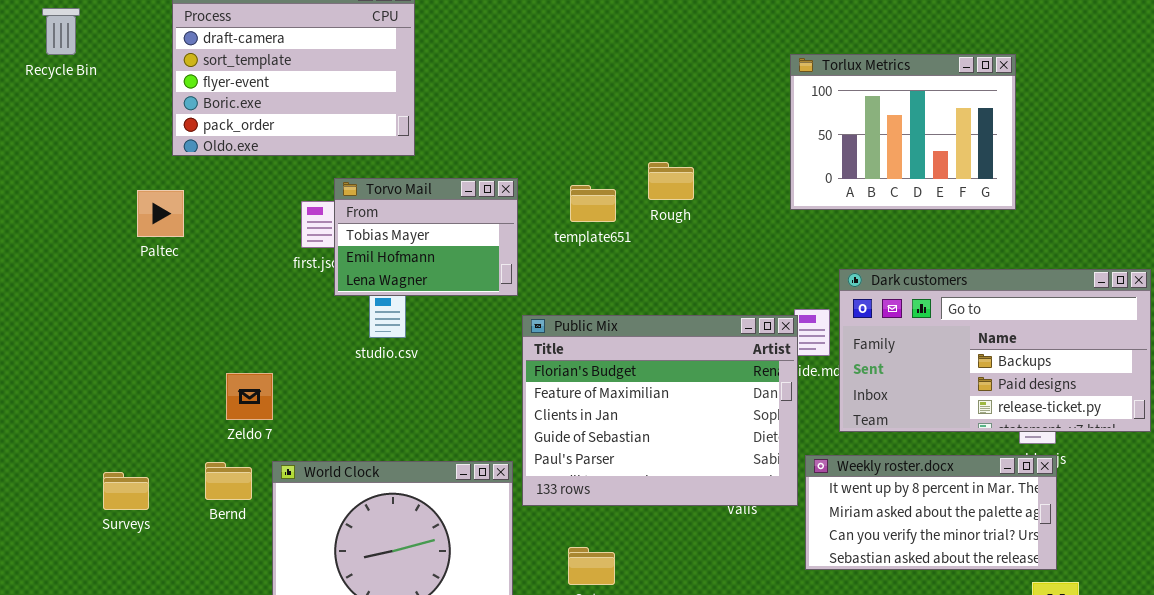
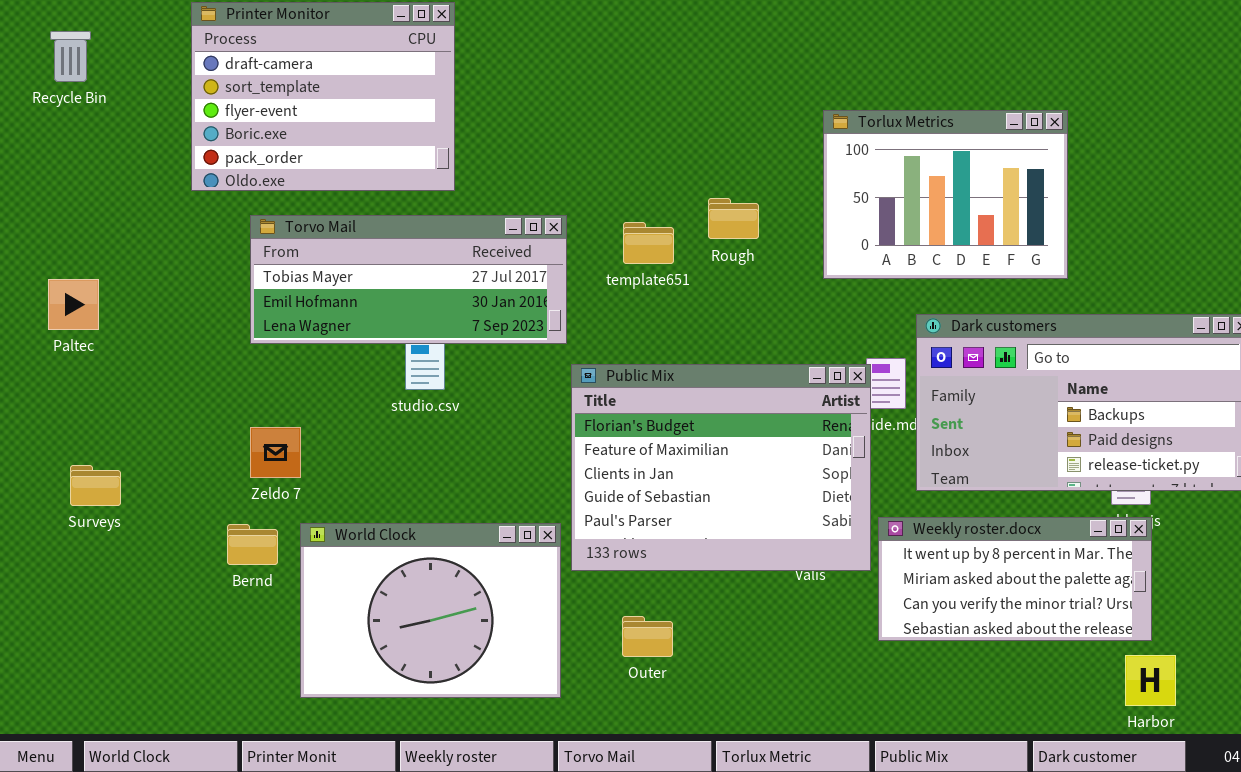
Torlux Metrics: [790,54,1016,210] -> [823,110,1068,279], moved
Torvo Mail: [334,178,518,296] -> [250,215,567,344], resized
Paltec: [137,190,184,237] -> [48,279,99,330], moved
Surveys: [103,472,149,510] -> [70,465,121,506], moved

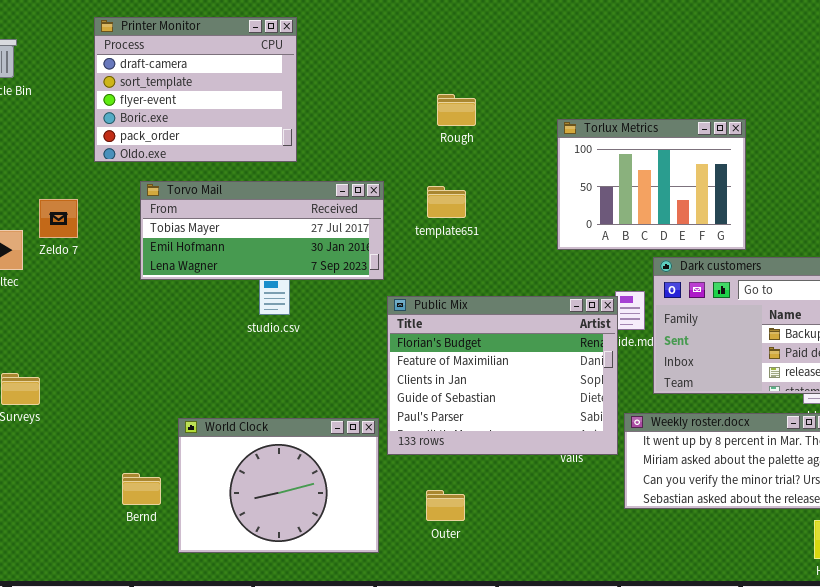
Torlux Metrics: [823,110,1068,279] -> [557,119,746,250], moved
Rough: [708,198,759,239] -> [437,94,476,126], moved
Zeldo 7: [250,427,301,478] -> [39,199,78,238], moved
Bernd: [227,524,278,565] -> [122,473,161,505], moved

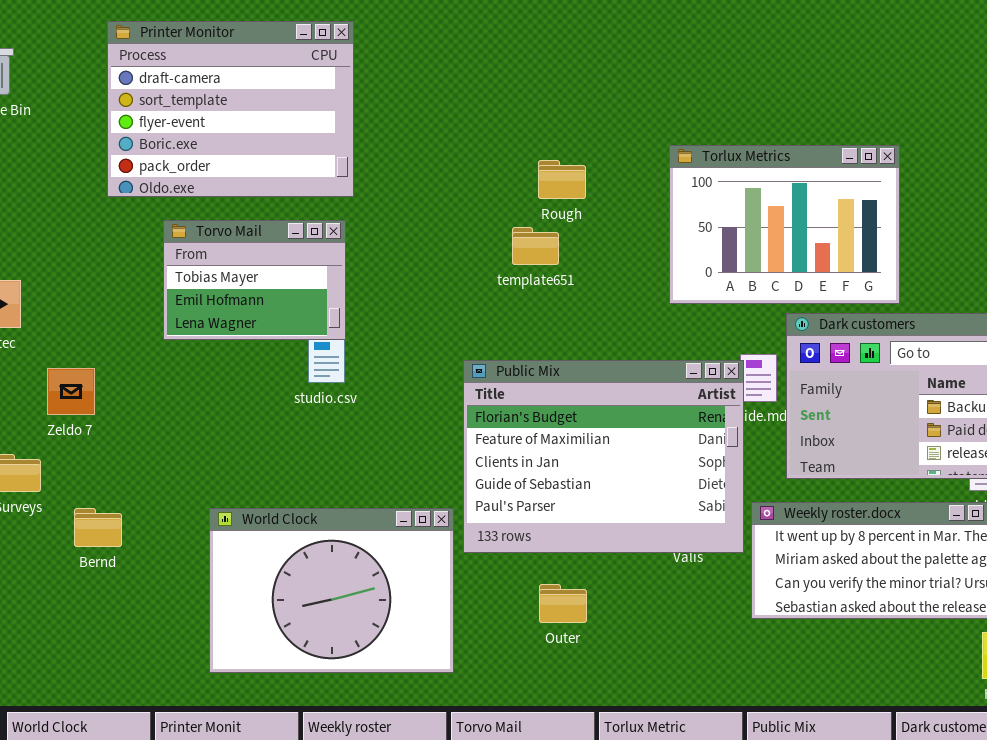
Rough: [437,94,476,126] -> [538,160,586,199], moved
Torvo Mail: [140,181,384,280] -> [163,220,346,340], resized
Zeldo 7: [39,199,78,238] -> [47,368,95,415], moved
Bernd: [122,473,161,505] -> [74,508,122,547], moved
Outer: [426,490,465,521] -> [539,584,587,623], moved

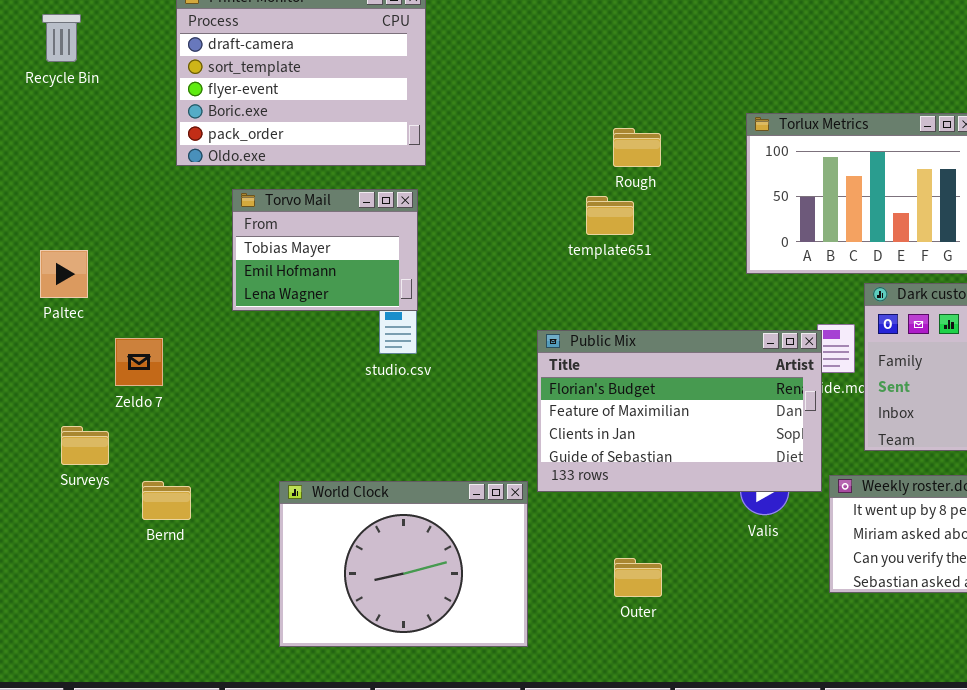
Public Mix: [463,360,744,553] -> [537,330,822,492], resized

